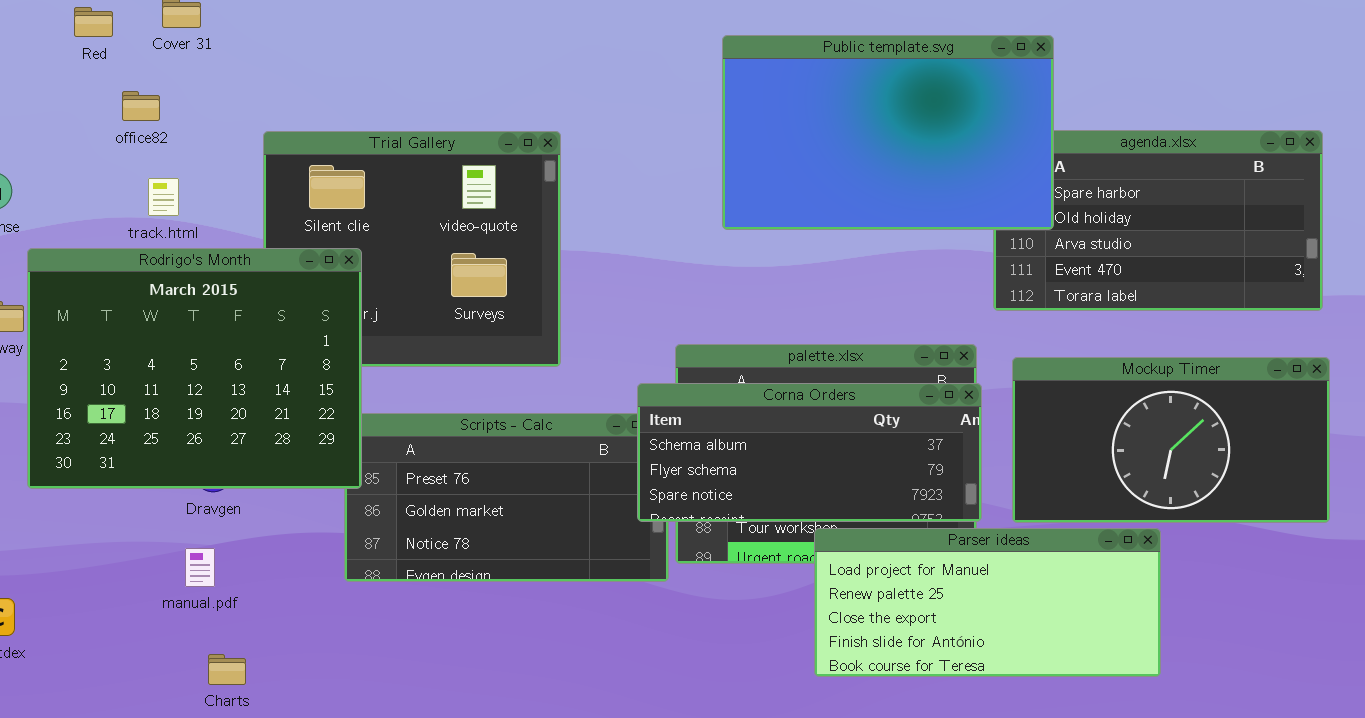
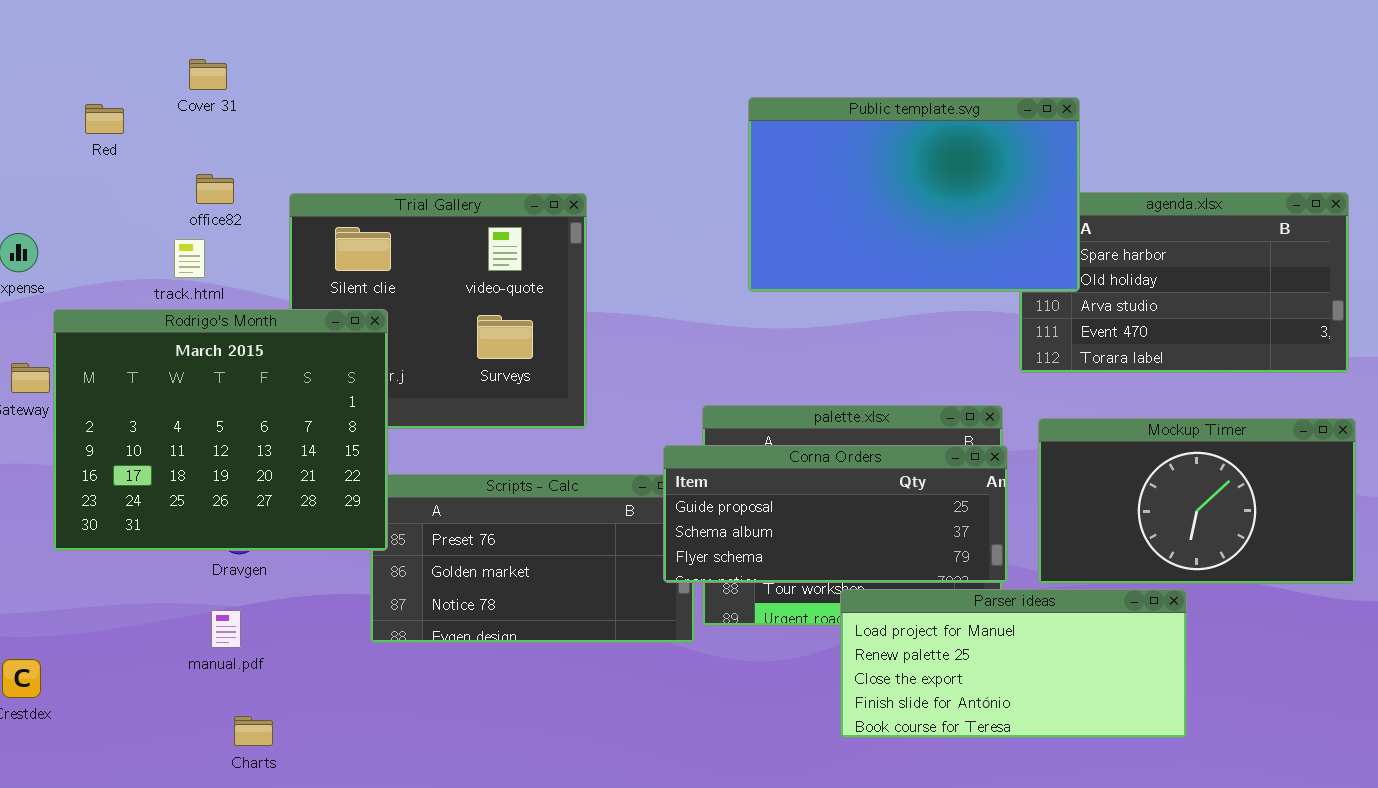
Red: [74,7,113,37] -> [85,104,124,134], moved
office82: [122,91,160,121] -> [196,174,234,204], moved
Corna Orders: [637,383,982,522] -> [663,445,1008,583], scrolled up 1 row

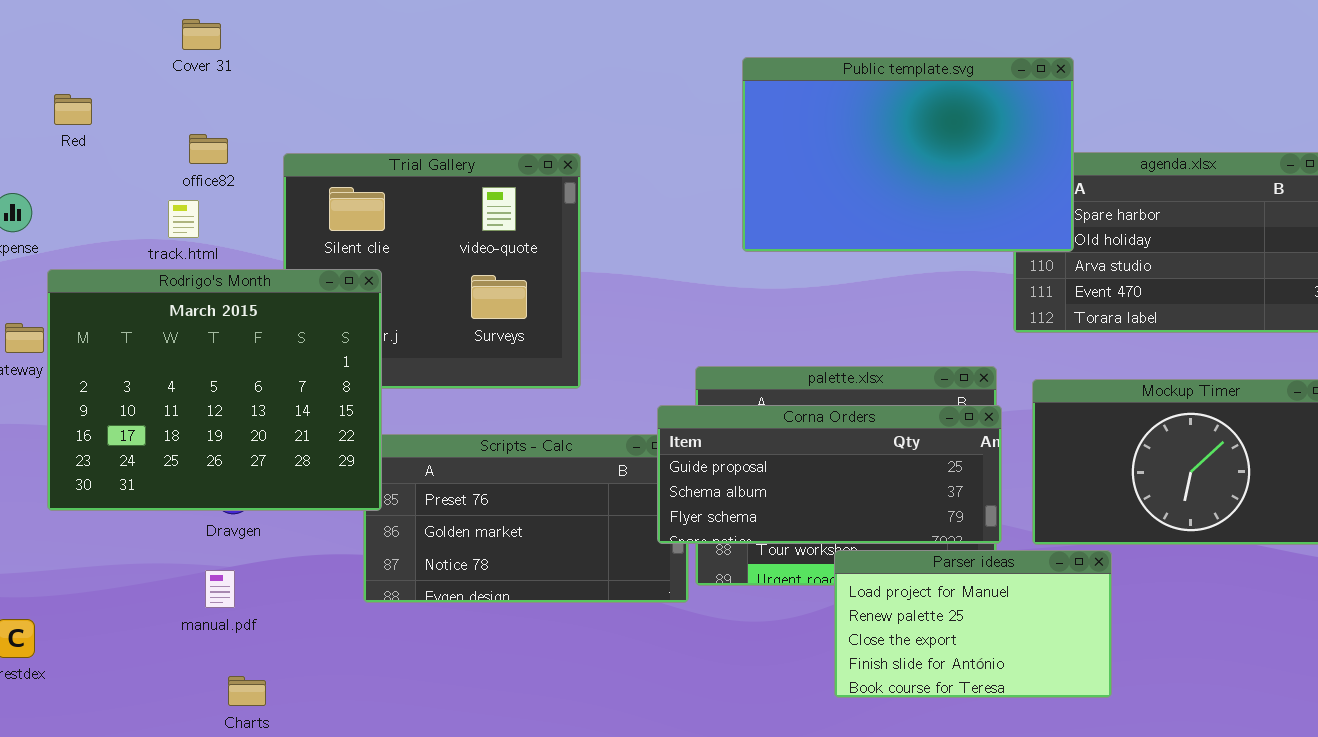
Red: [85,104,124,134] -> [54,94,92,125], moved
Parser ideas: [840,589,1187,738] -> [834,550,1112,698], resized

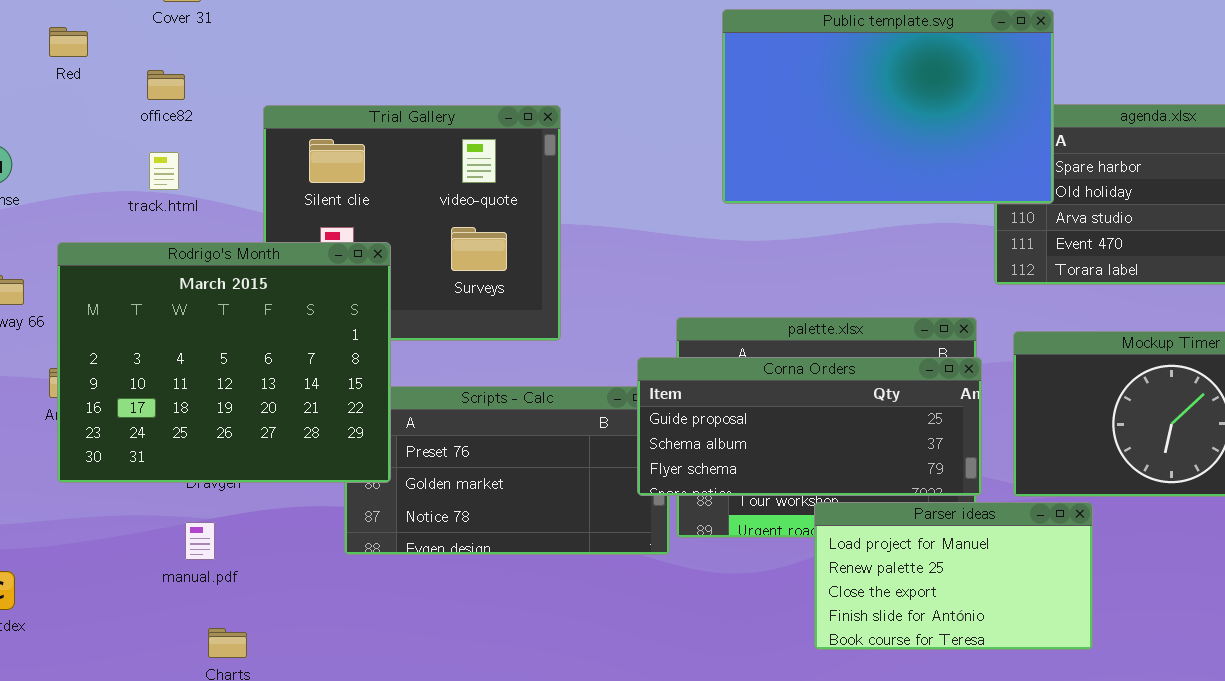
Red: [54,94,92,125] -> [49,27,88,57], moved
office82: [189,134,228,164] -> [147,70,185,100], moved
Rodrigo's Month: [47,269,382,511] -> [57,242,391,483], moved

